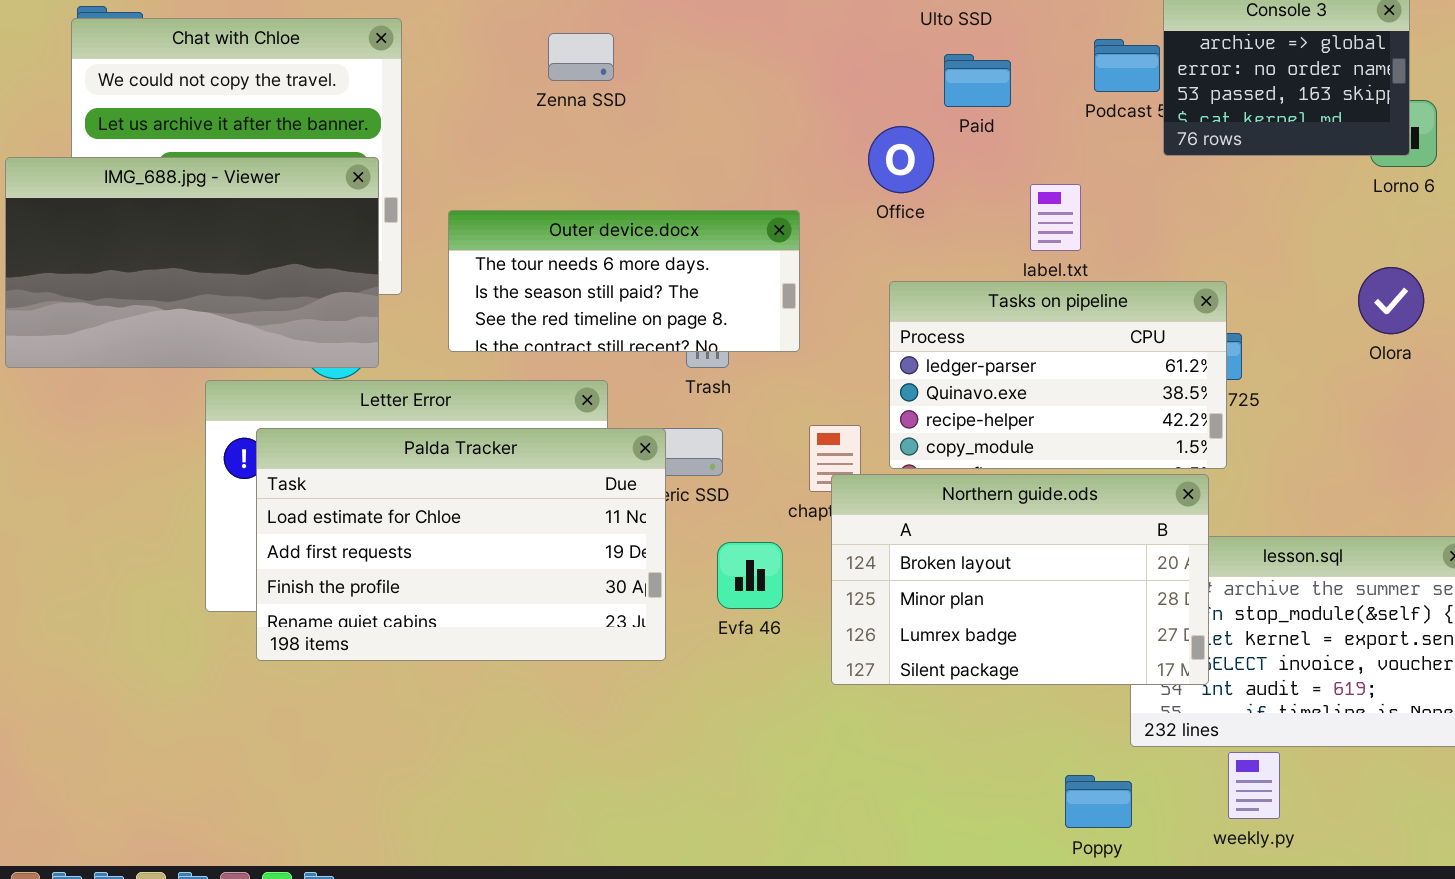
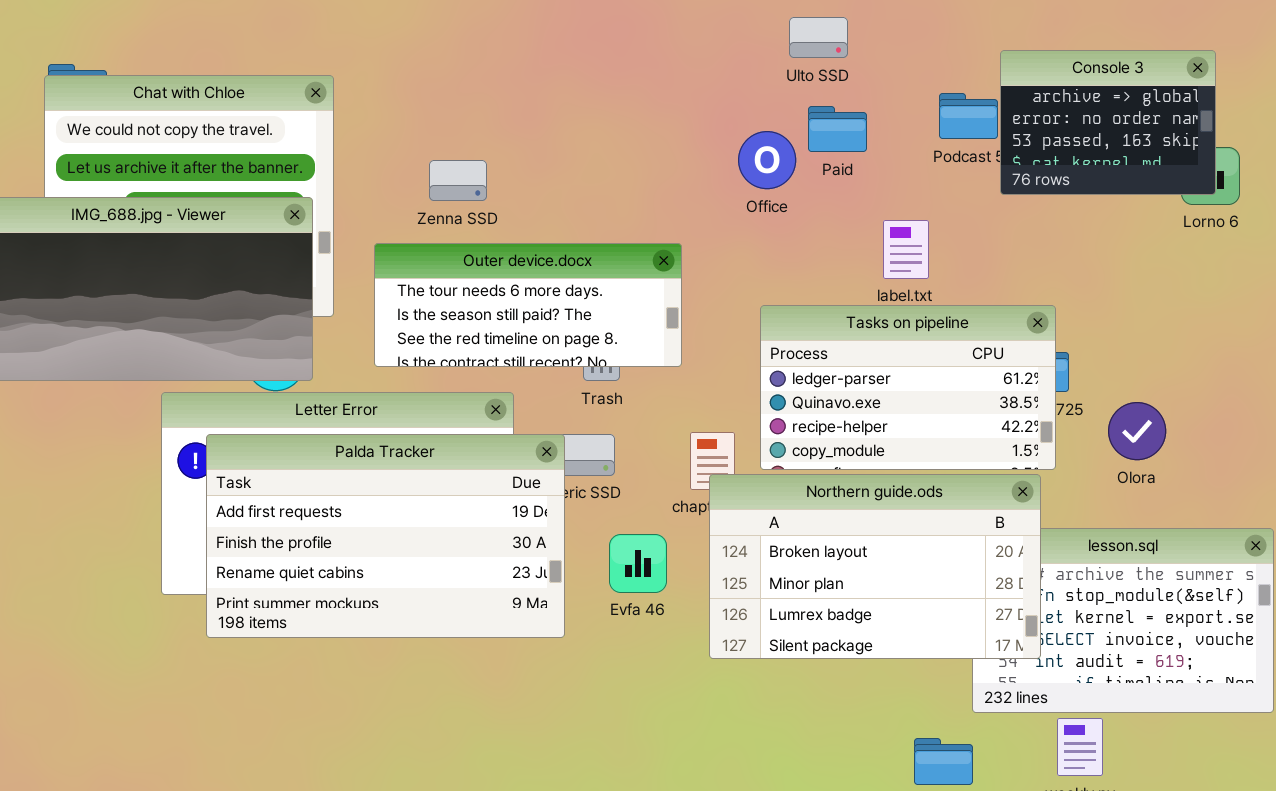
Zenna SSD: [548,33,614,81] -> [429,160,487,201], moved
Office: [868,126,934,193] -> [738,131,796,189], moved
Olora: [1358,267,1424,334] -> [1108,402,1166,460], moved
Palda Tracker: [256,428,666,661] -> [206,434,565,638], scrolled down 1 row

